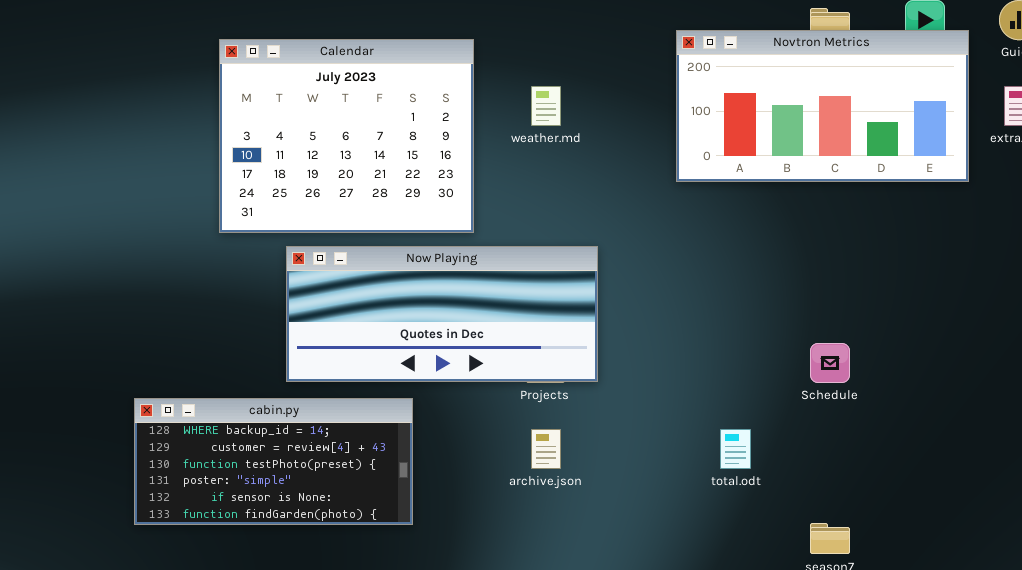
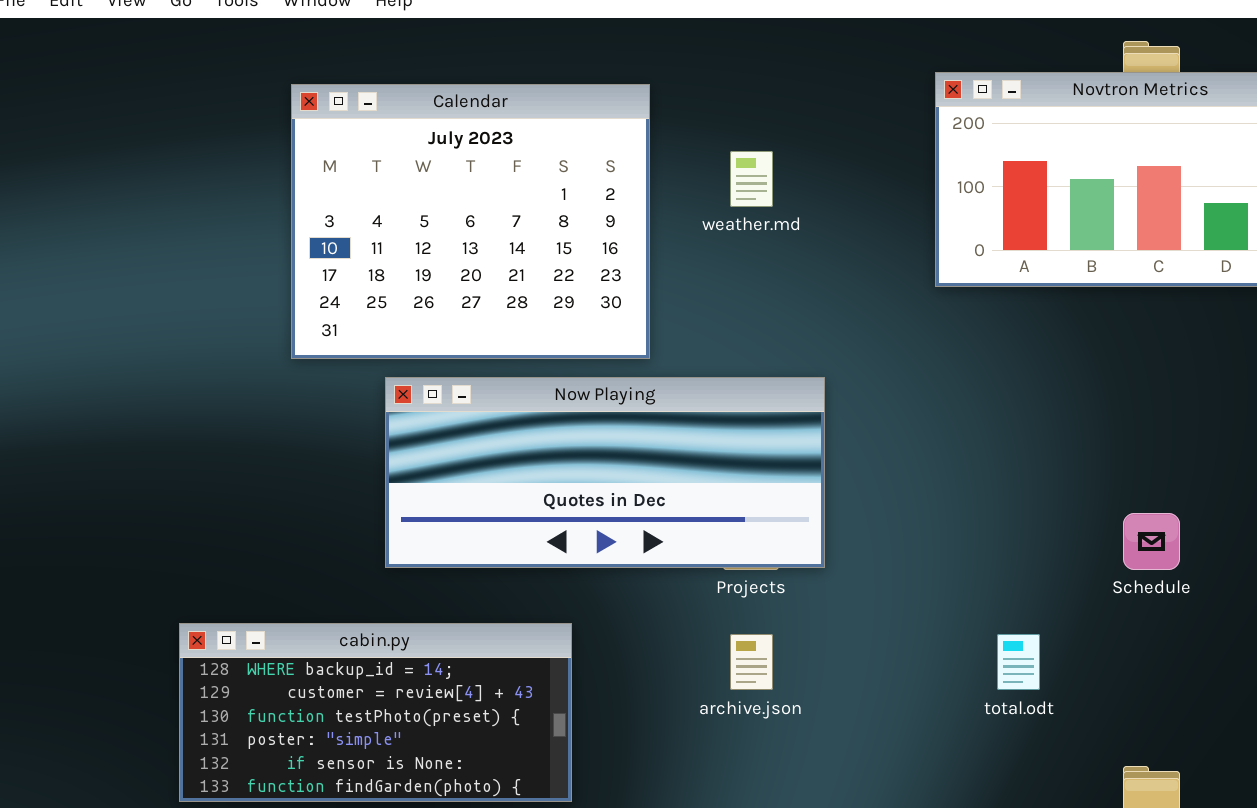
cabin.py: [134,398,413,525] -> [179,623,572,802], moved

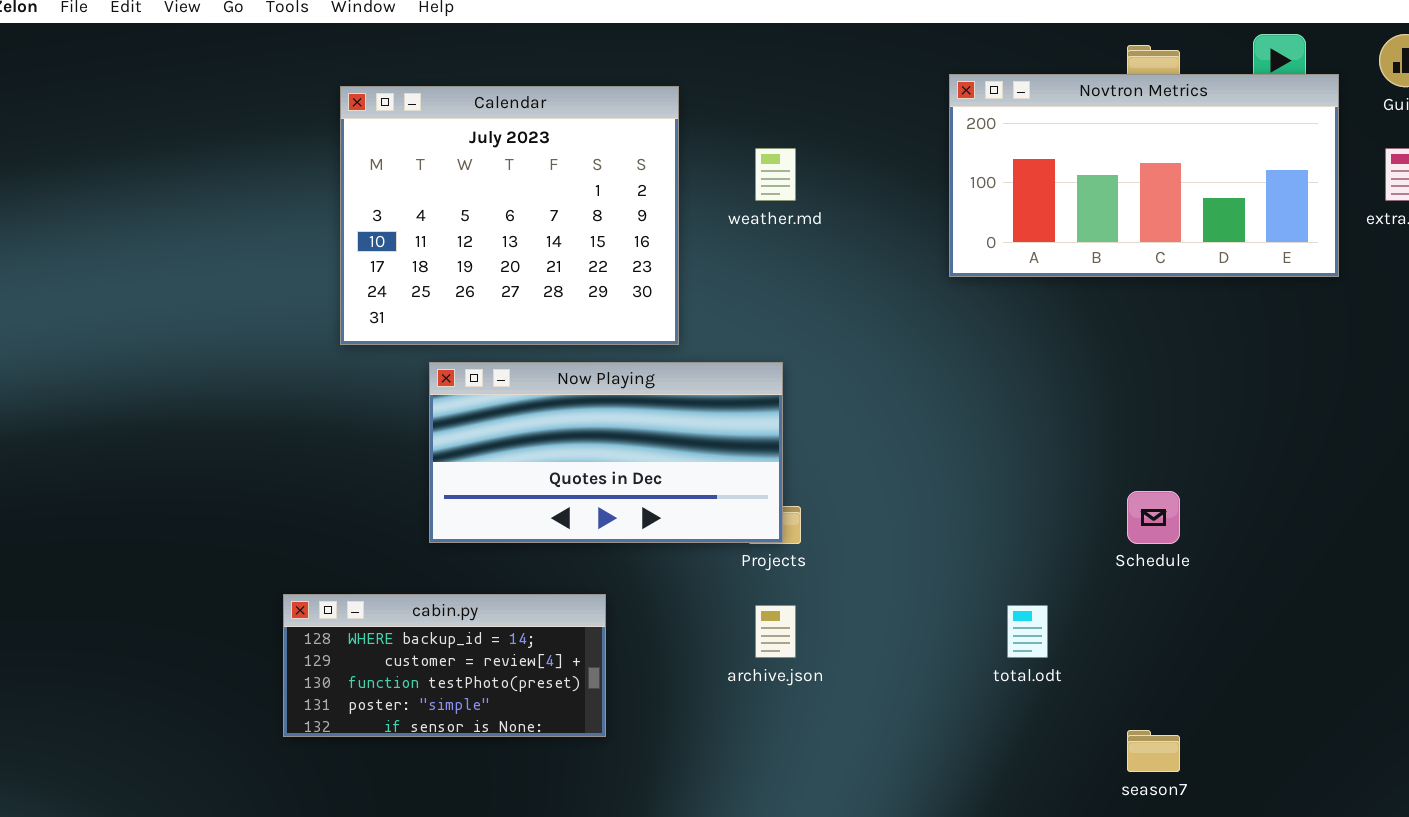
Now Playing: [385,377,825,568] -> [429,362,783,543], resized
cabin.py: [179,623,572,802] -> [283,594,606,737], resized

